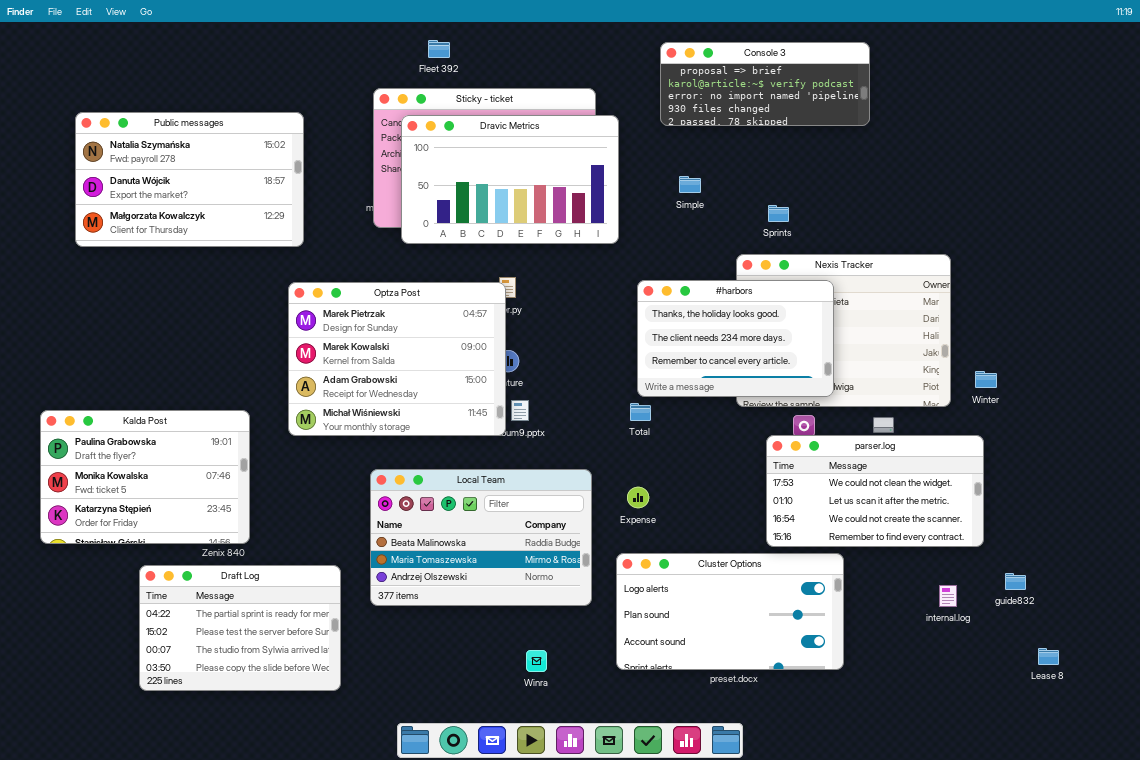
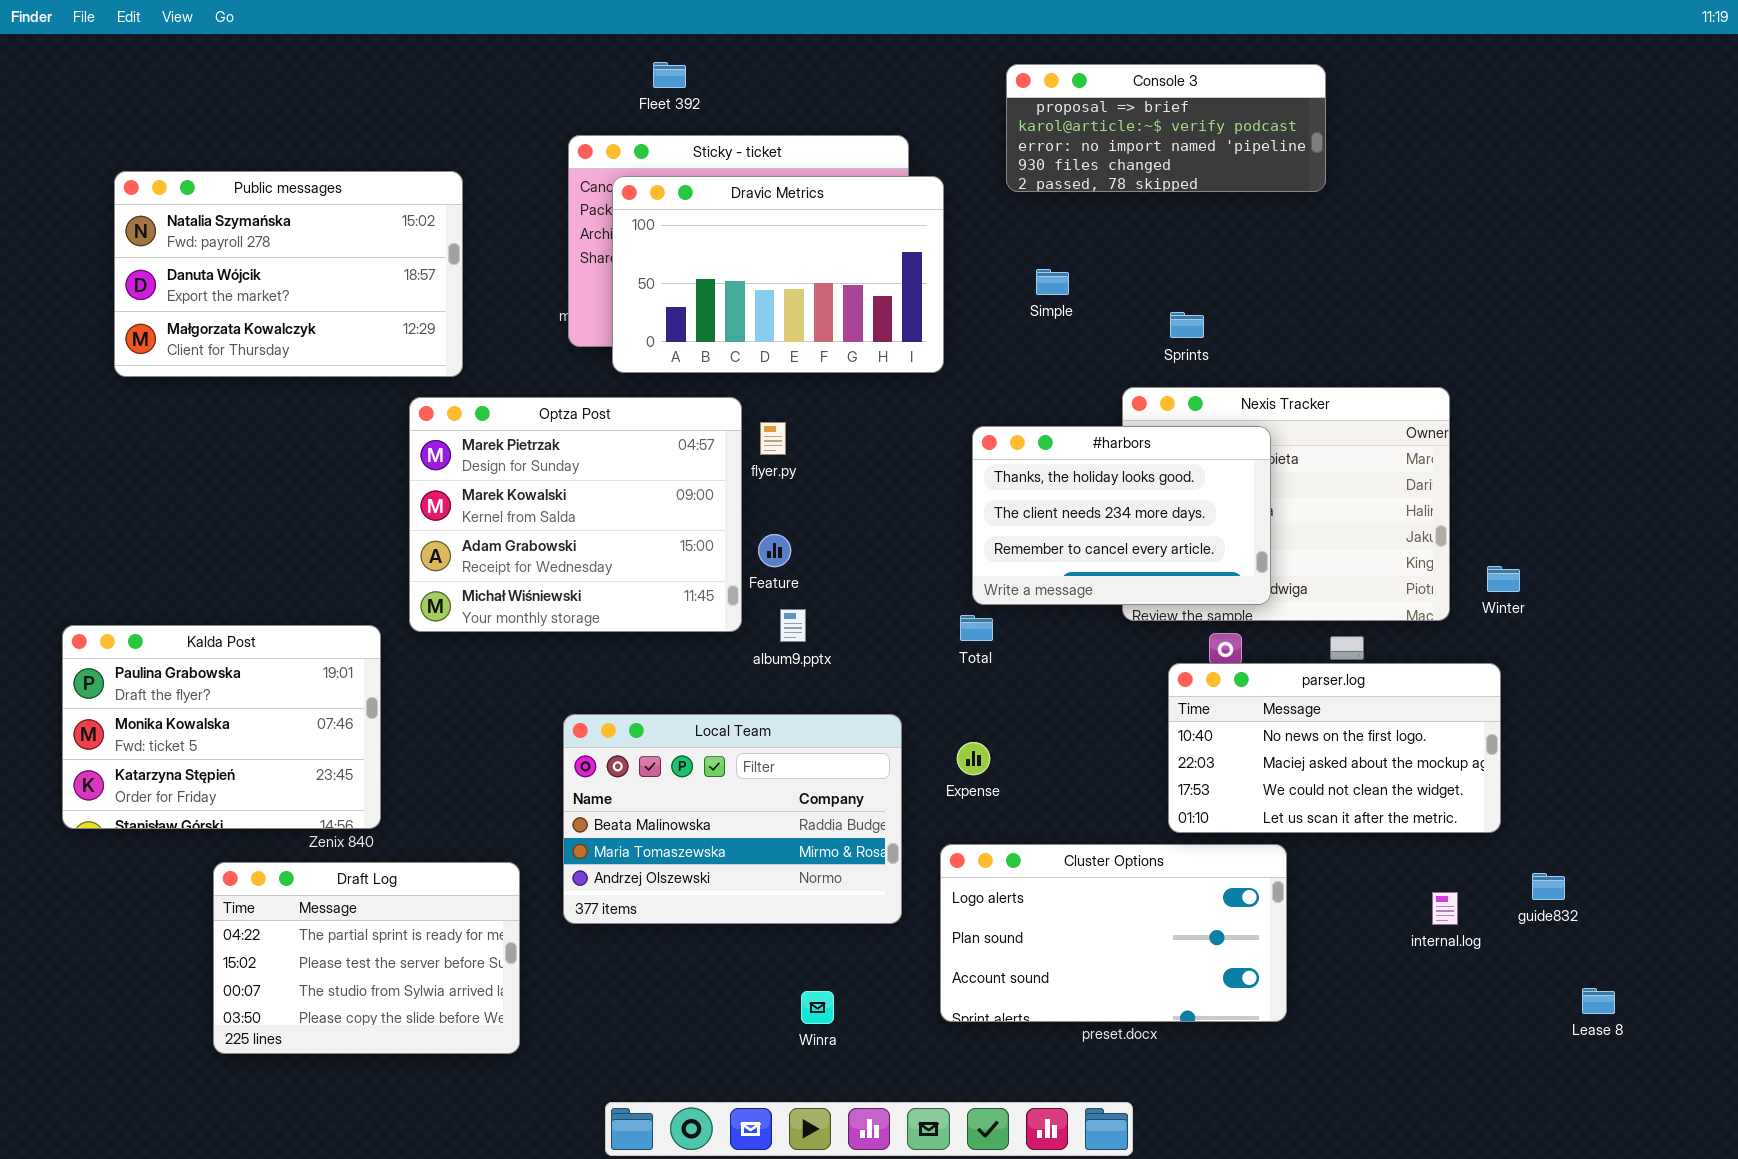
Optza Post: [288,282,506,436] -> [409,397,742,632], moved
parser.log: [766,435,984,547] -> [1168,663,1501,833], scrolled up 2 rows

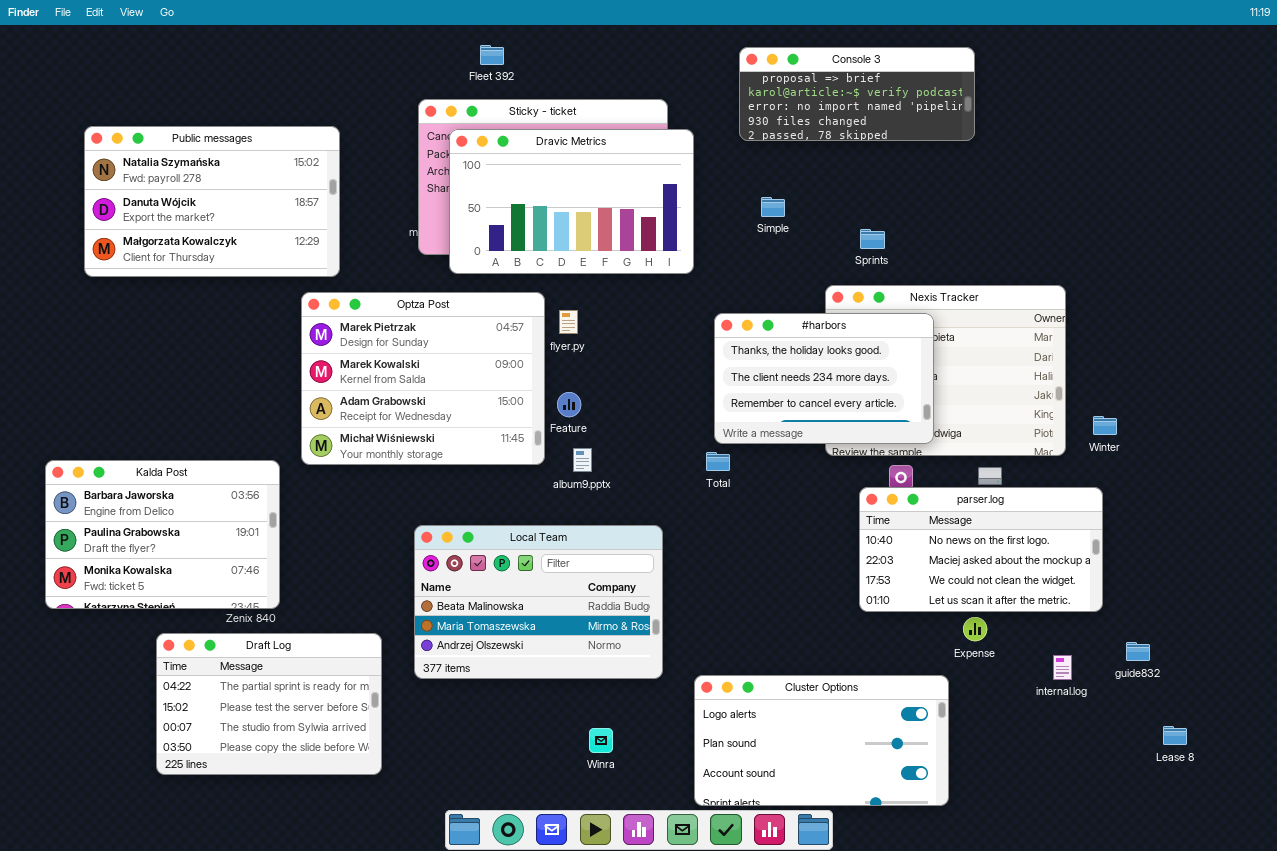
Kalda Post: [62,625,381,829] -> [45,460,280,609], scrolled up 1 row
Expense: [957,742,990,775] -> [963,617,987,641], moved
Cluster Options: [940,844,1287,1022] -> [694,675,949,806], moved

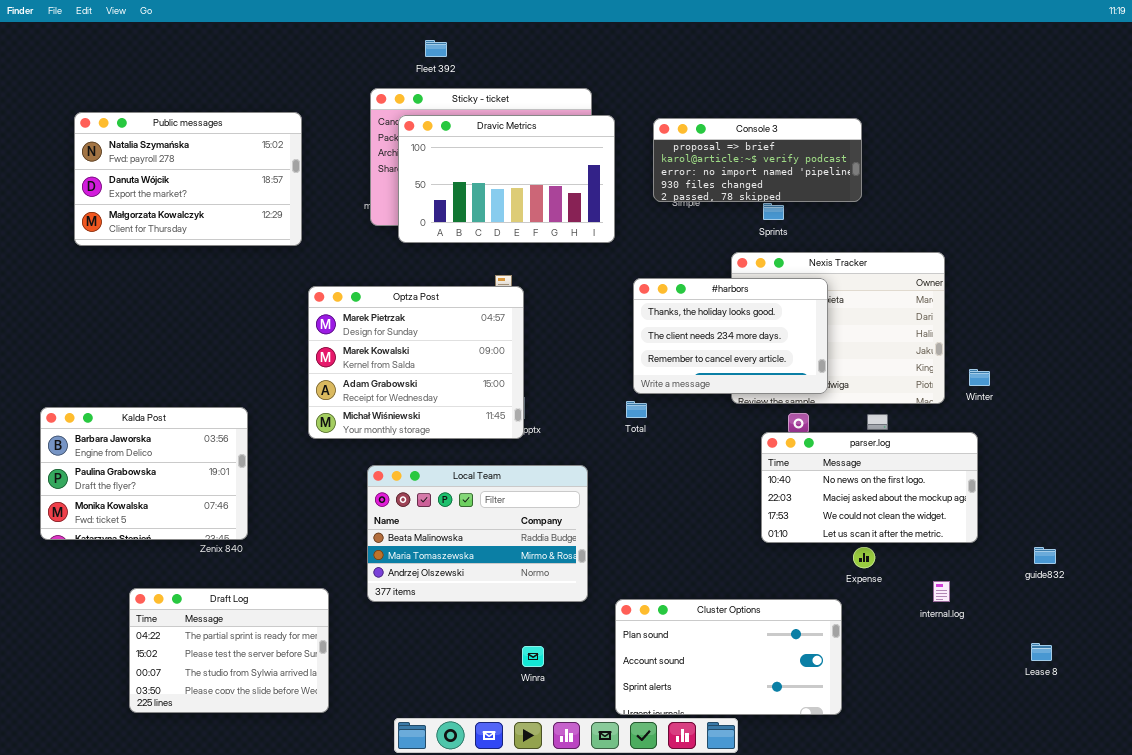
Console 3: [739,47,975,141] -> [653,118,862,202], moved
Optza Post: [301,292,545,465] -> [308,286,524,439], moved
Draft Log: [156,633,382,775] -> [129,588,329,713], moved
guide832: [1126,642,1150,661] -> [1034,547,1056,564], moved
Cluster Options: [694,675,949,806] -> [615,599,842,715], scrolled down 1 row

